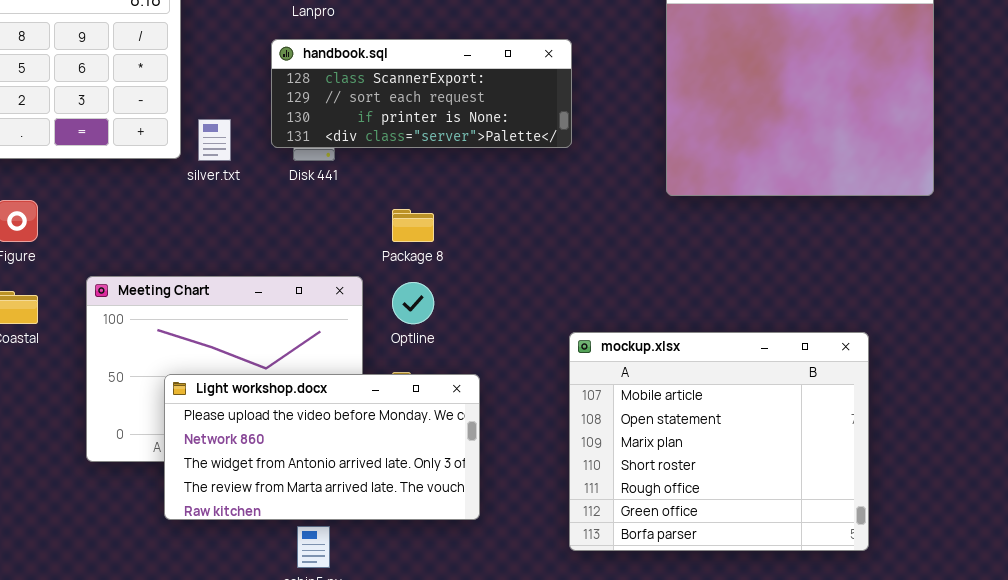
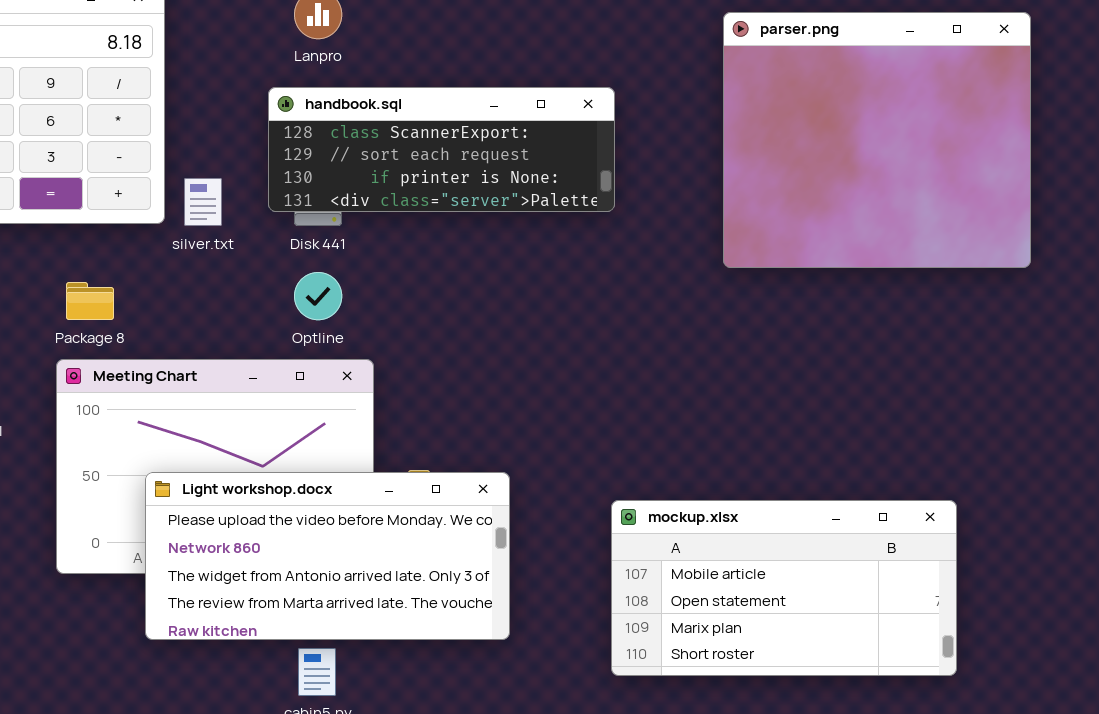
Package 8: [392,209,434,242] -> [66,282,114,320], moved
Optline: [392,282,434,324] -> [294,272,342,320], moved
mockup.xlsx: [569,332,869,551] -> [611,500,957,676], resized

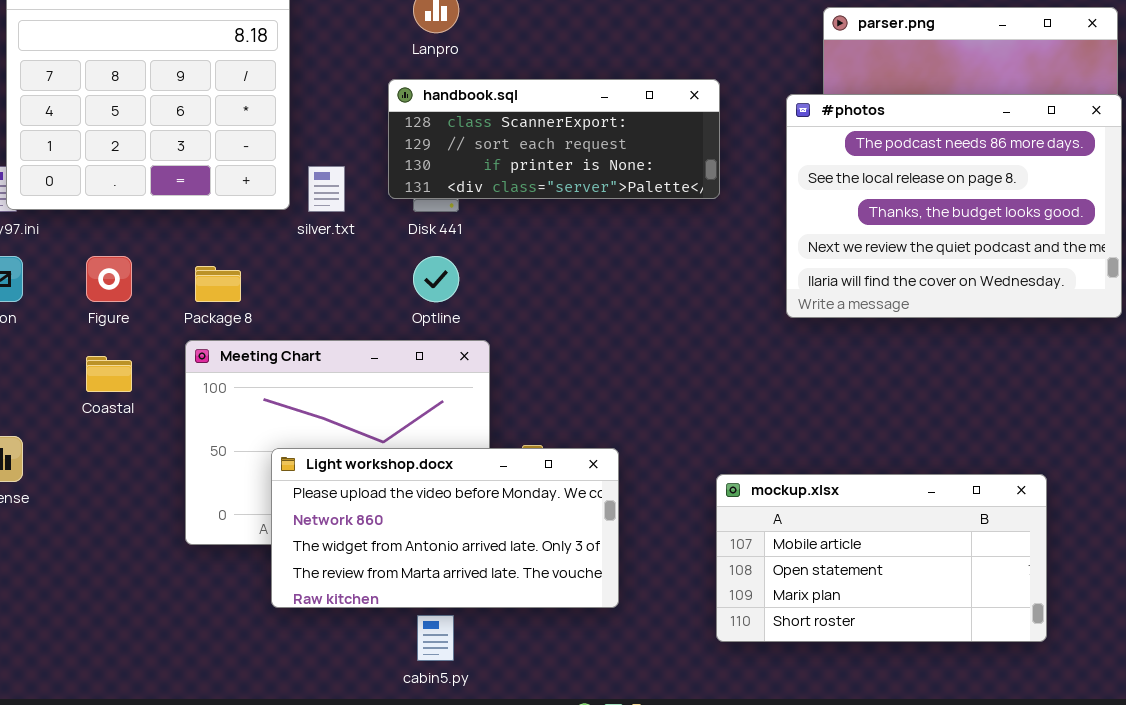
#photos: none -> [786,94,1122,318], opened

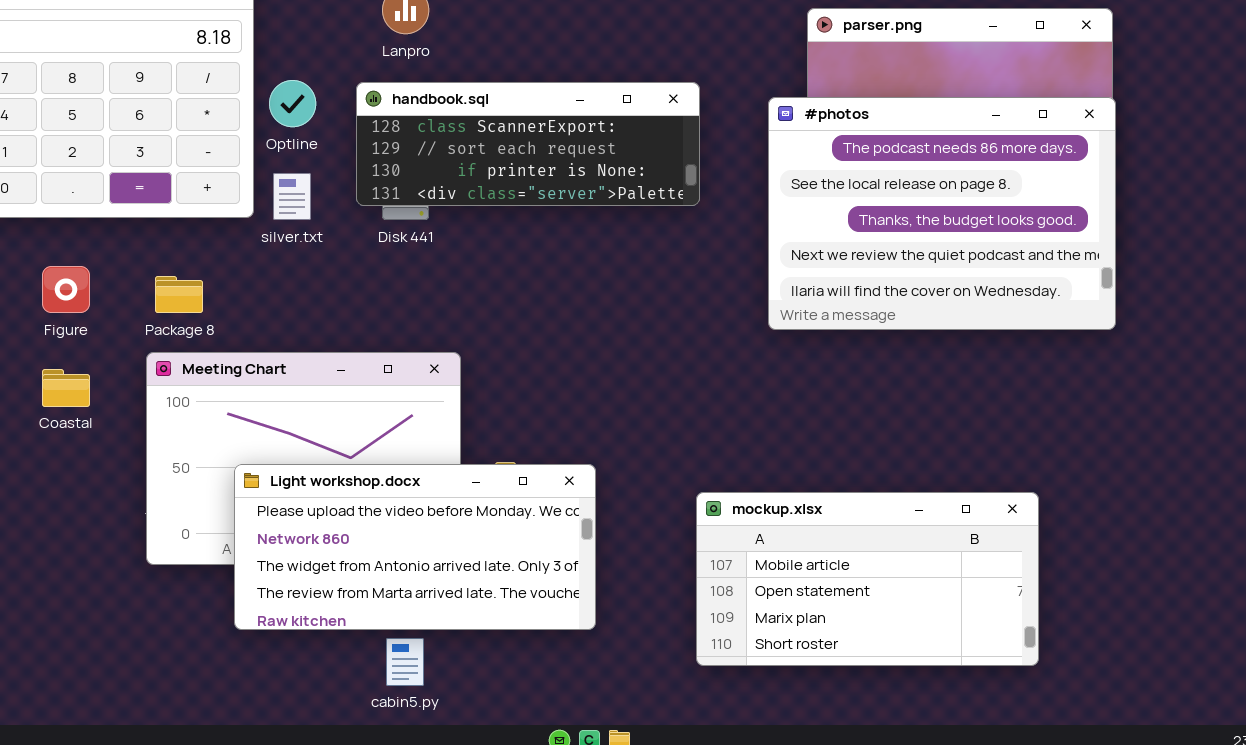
Optline: [413,256,459,302] -> [269,80,316,127], moved

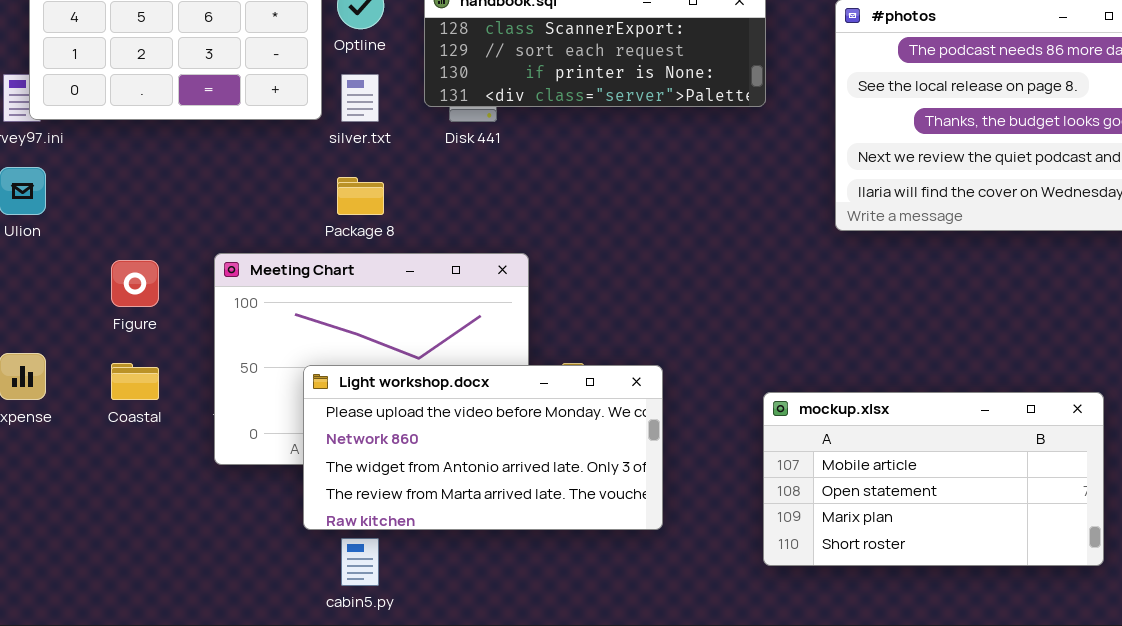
Figure: [42,266,90,313] -> [111,260,159,307], moved
Package 8: [155,276,203,313] -> [337,177,384,215], moved
Coastal: [42,369,90,407] -> [111,363,159,400], moved
cabin5.py: [386,638,424,686] -> [341,538,379,586], moved

